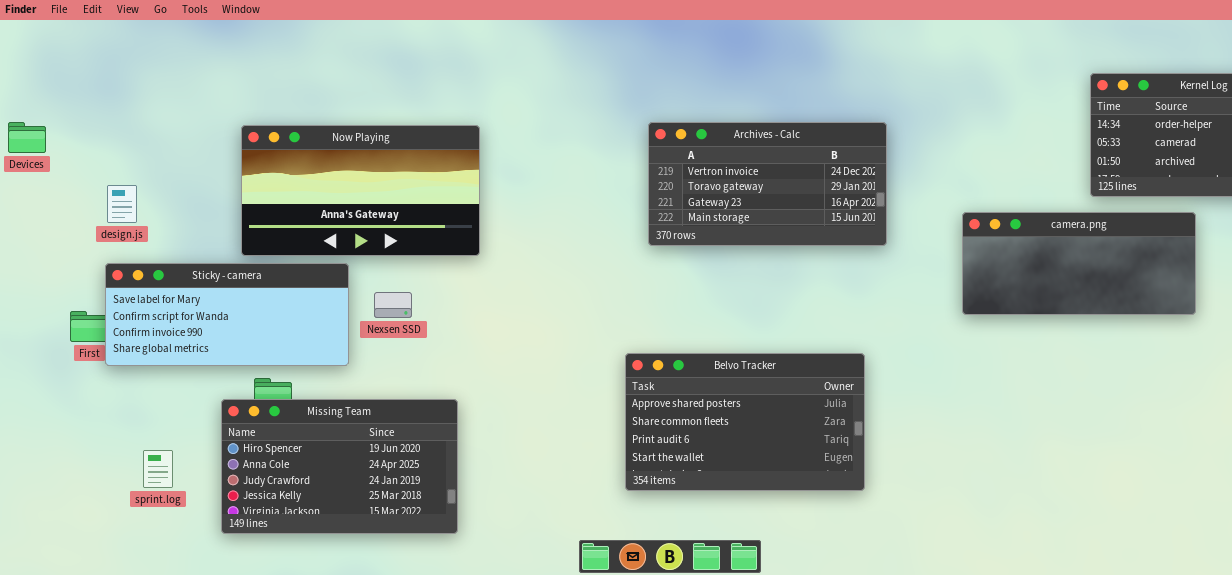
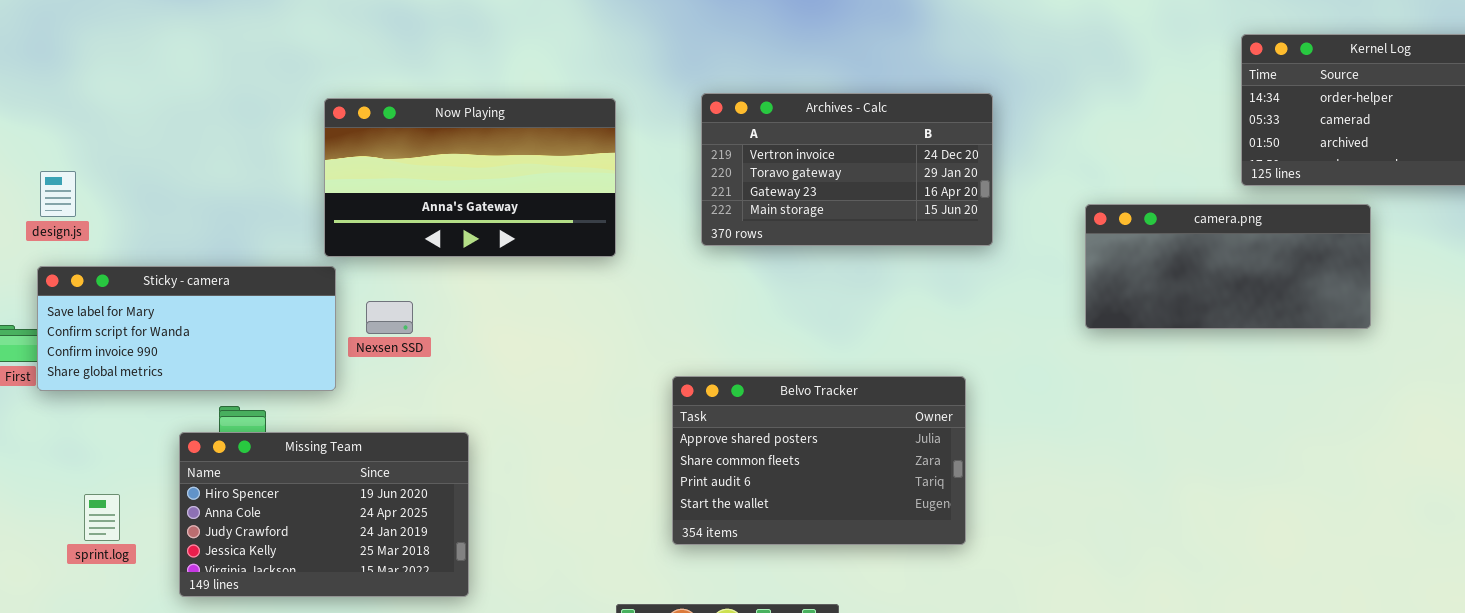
Now Playing: [241,125,480,256] -> [324,98,616,257], moved

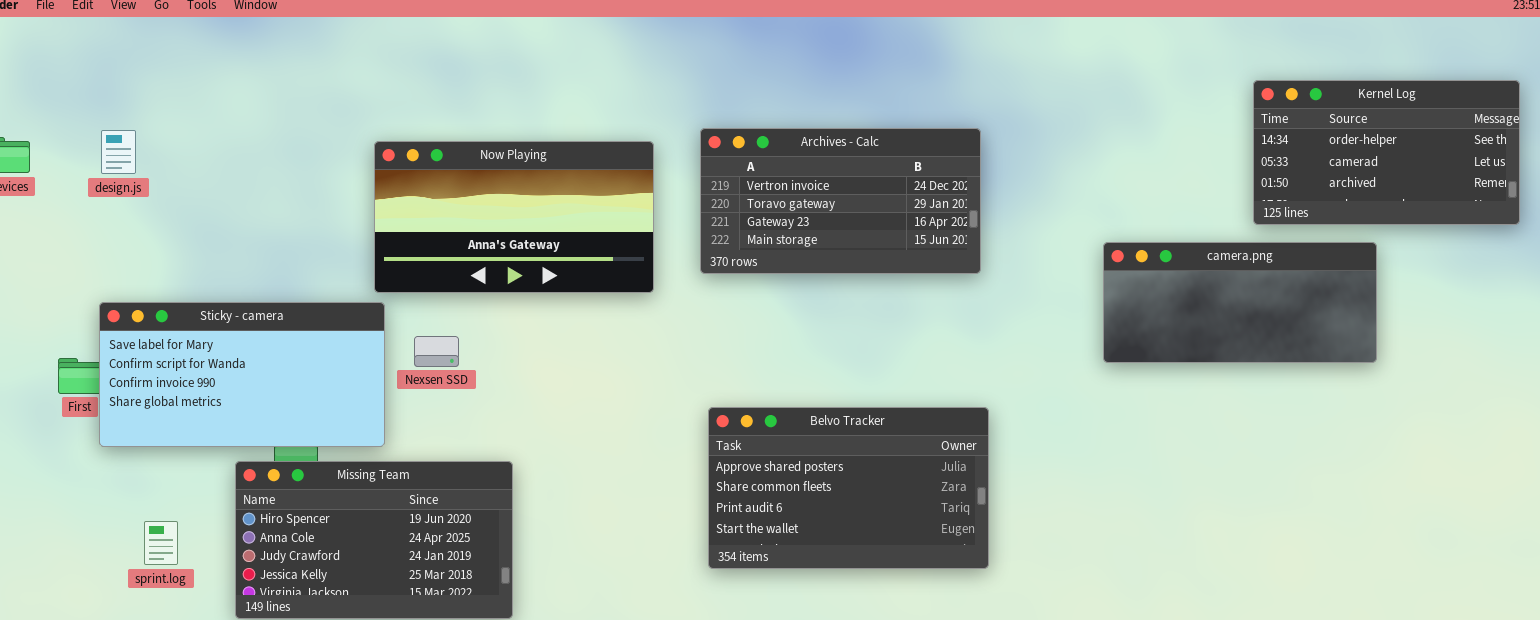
Archives - Calc: [701,93,993,246] -> [700,128,981,274], moved
design.js: [40,171,76,217] -> [101,130,136,174], moved
Sticky - camera: [37,266,336,391] -> [99,302,385,447], resized

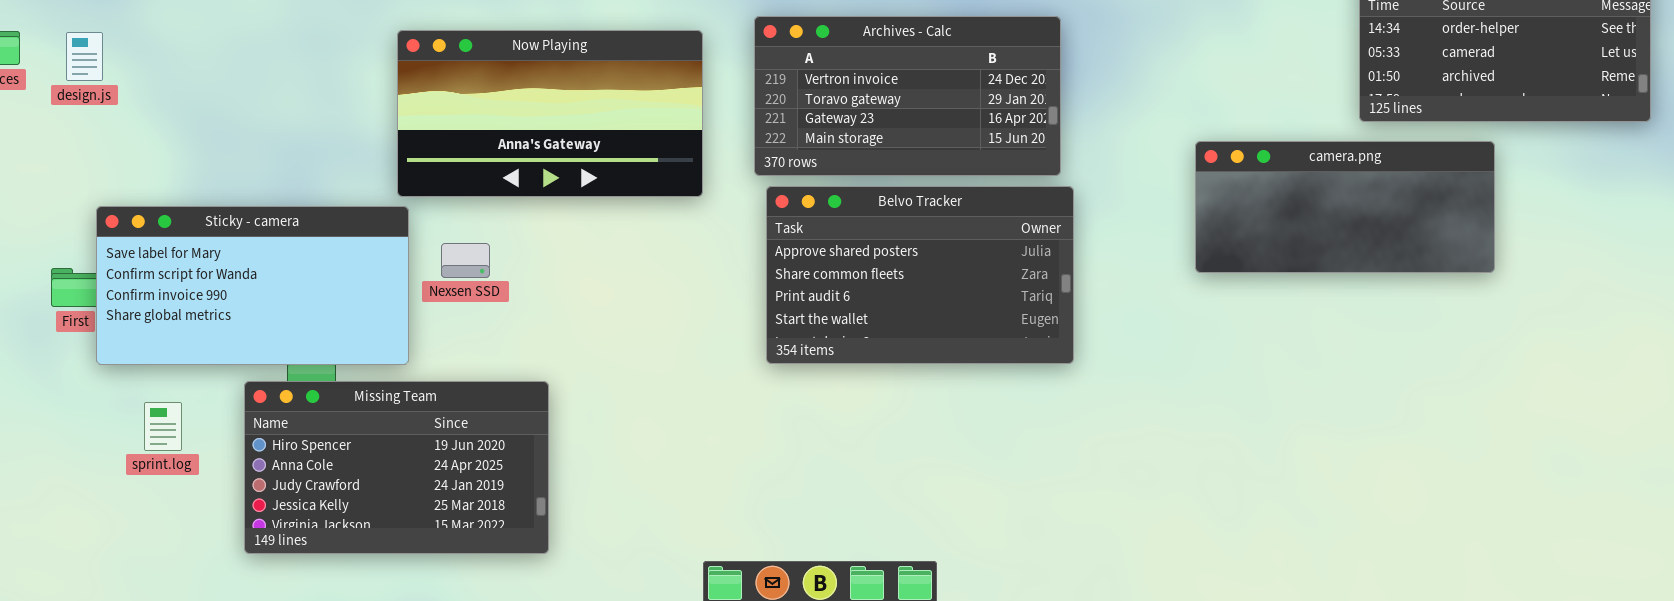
design.js: [101,130,136,174] -> [66,32,103,81], moved
Belvo Tracker: [708,407,989,569] -> [766,186,1074,364], moved
sprint.log: [144,521,178,565] -> [144,402,182,451], moved

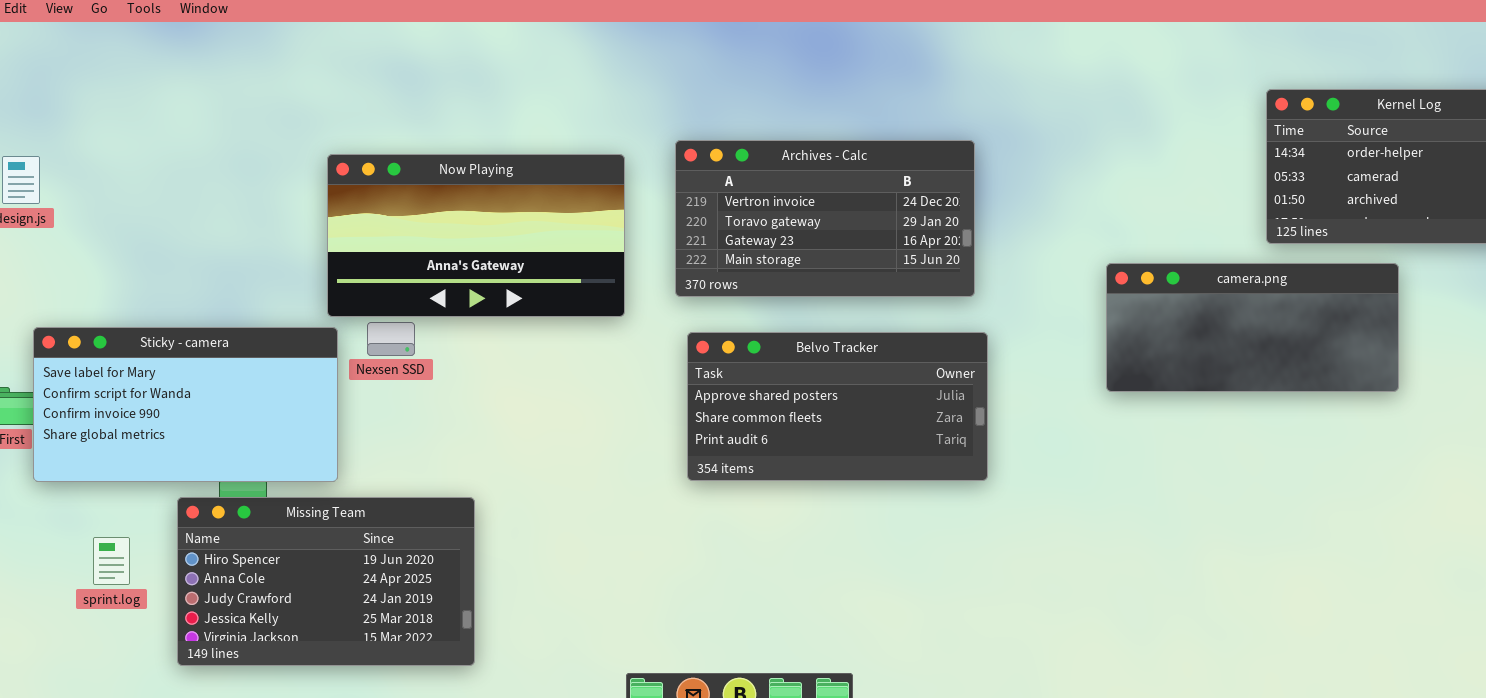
Belvo Tracker: [766,186,1074,364] -> [687,332,988,481], resized
Nexsen SSD: [441,243,490,278] -> [367,322,415,356], moved
sprint.log: [144,402,182,451] -> [93,537,130,585], moved

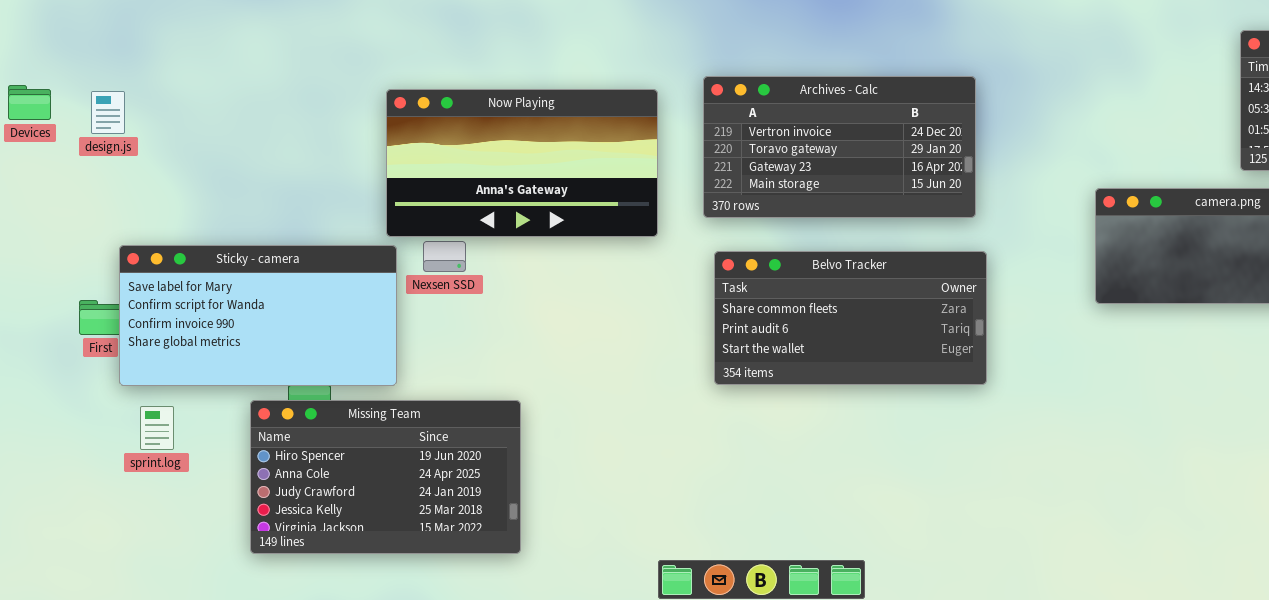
Belvo Tracker: [687,332,988,481] -> [714,251,987,385], scrolled down 1 row
sprint.log: [93,537,130,585] -> [140,406,174,450], moved

